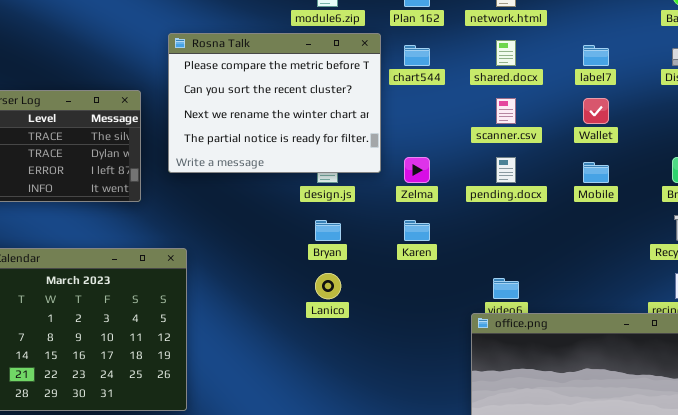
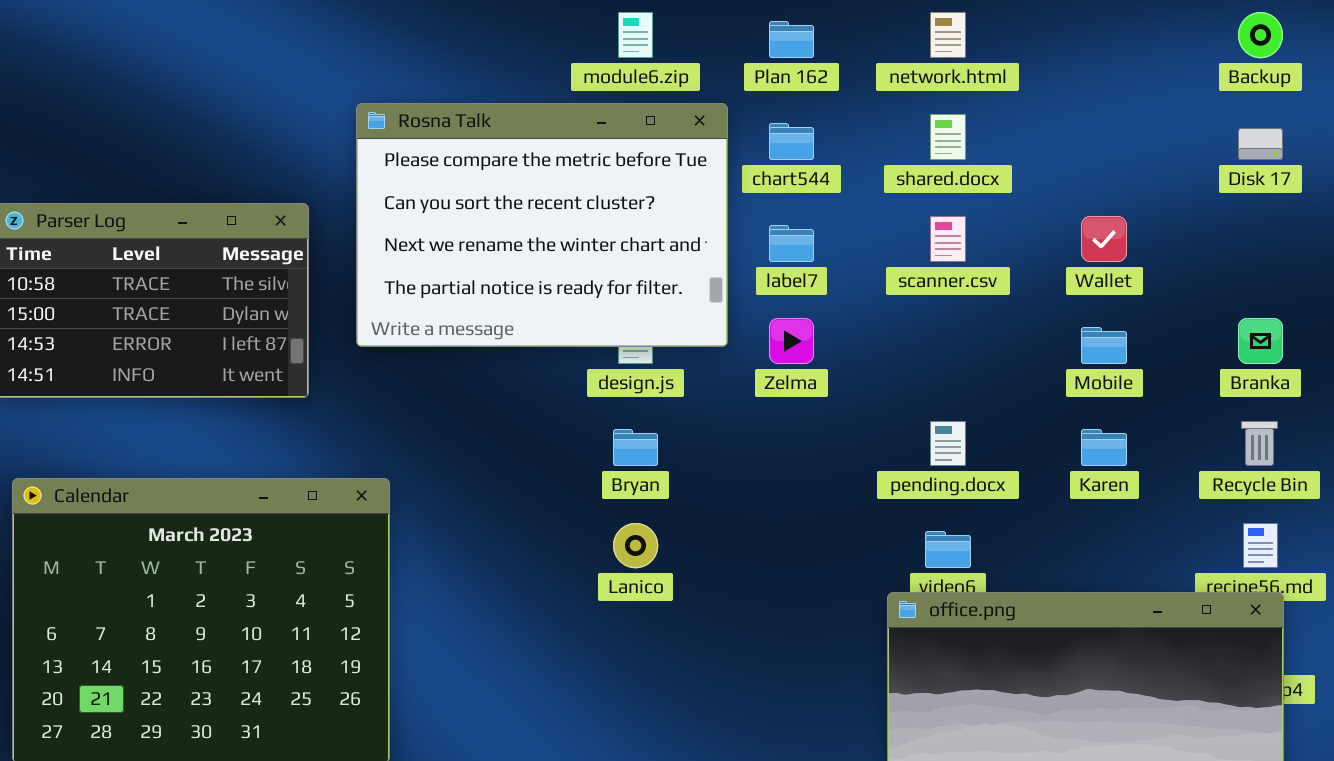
label7: [583,45,609,66] -> [769,225,814,262], moved
pending.docx: [496,157,516,183] -> [930,421,966,466], moved
Karen: [404,220,430,241] -> [1081,429,1127,466], moved

